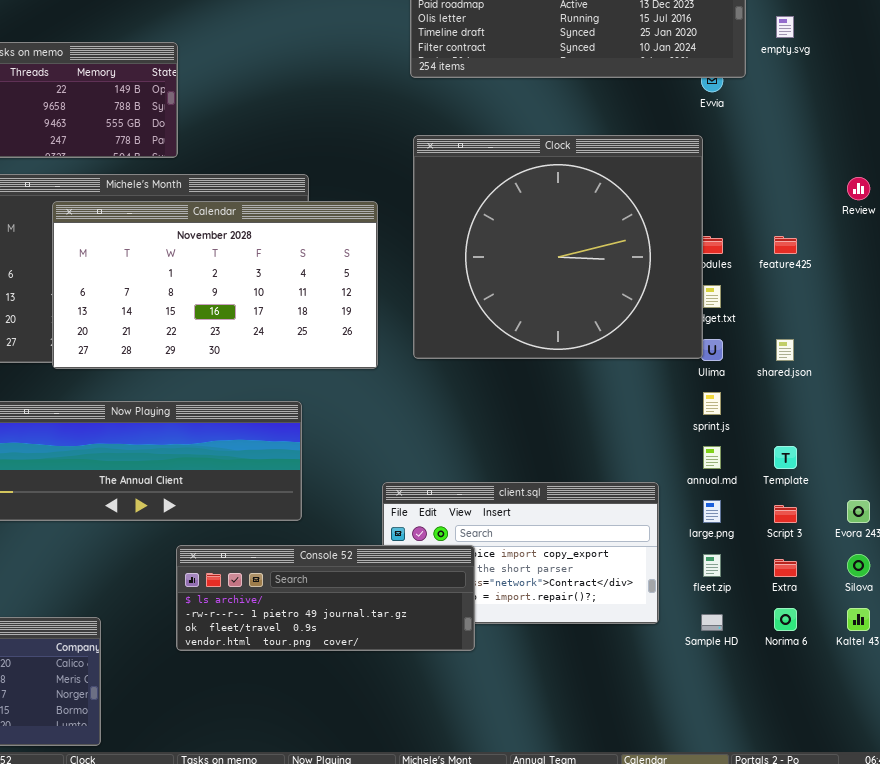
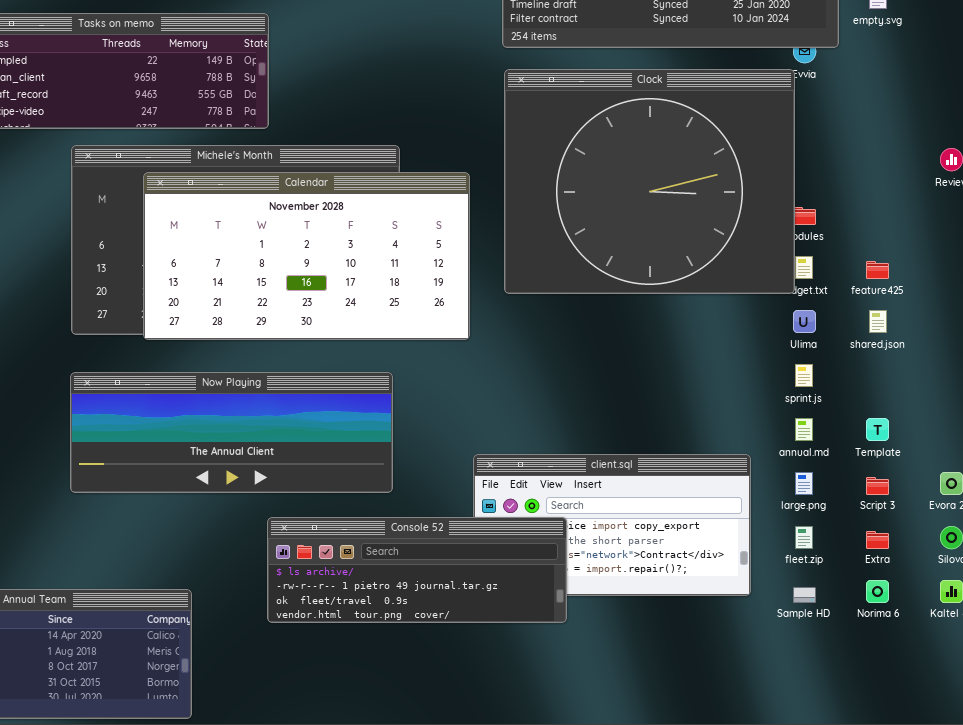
Clock: [413,135,703,359] -> [504,69,795,294], moved
feature425: [774,236,797,254] -> [866,261,889,279], moved

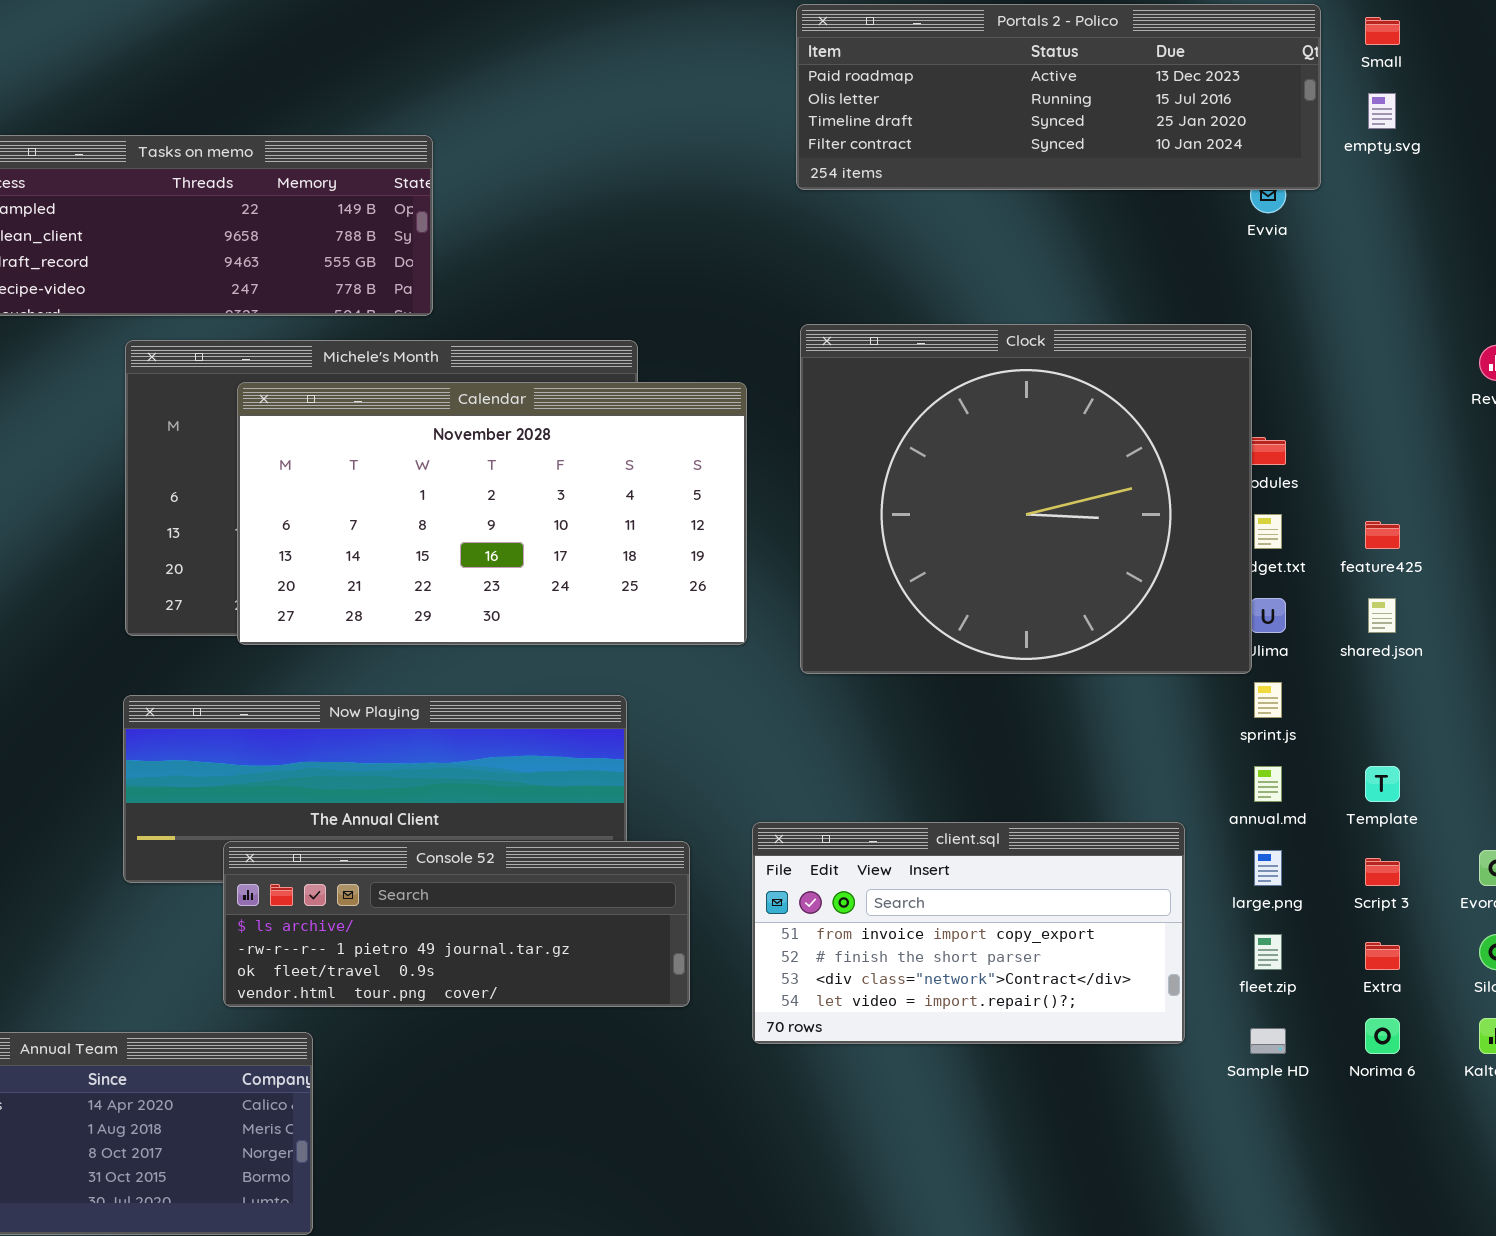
Clock: [504,69,795,294] -> [800,324,1252,674], moved
Console 52: [267,517,567,623] -> [223,841,690,1007], moved

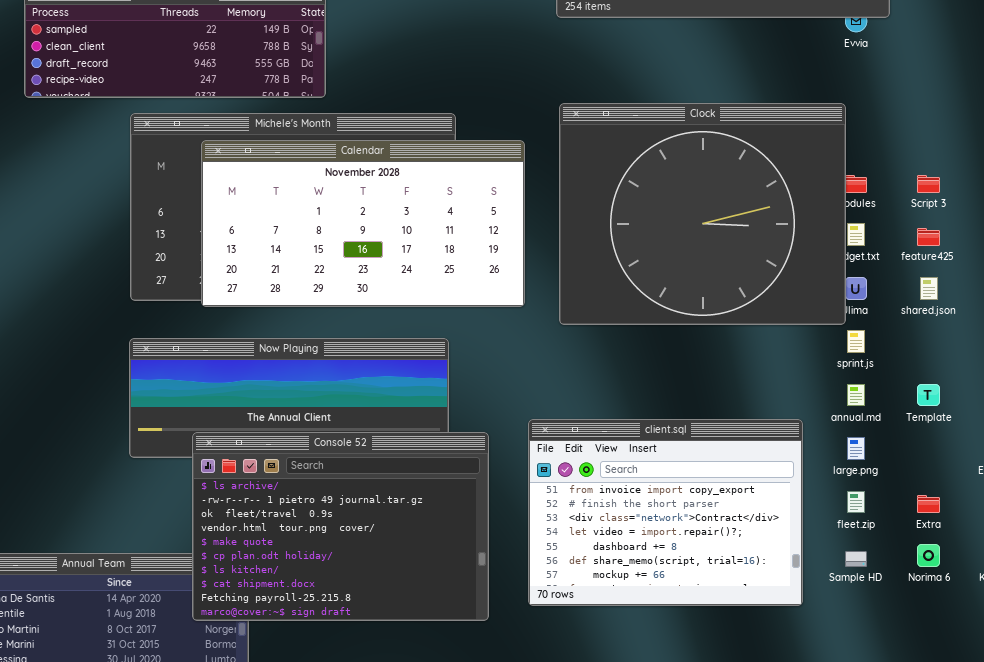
client.sql: [752,822,1185,1044] -> [528,419,803,606], resized
Console 52: [223,841,690,1007] -> [192,432,489,621], resized
Script 3: [1365,858,1400,886] -> [917,175,940,193], moved

